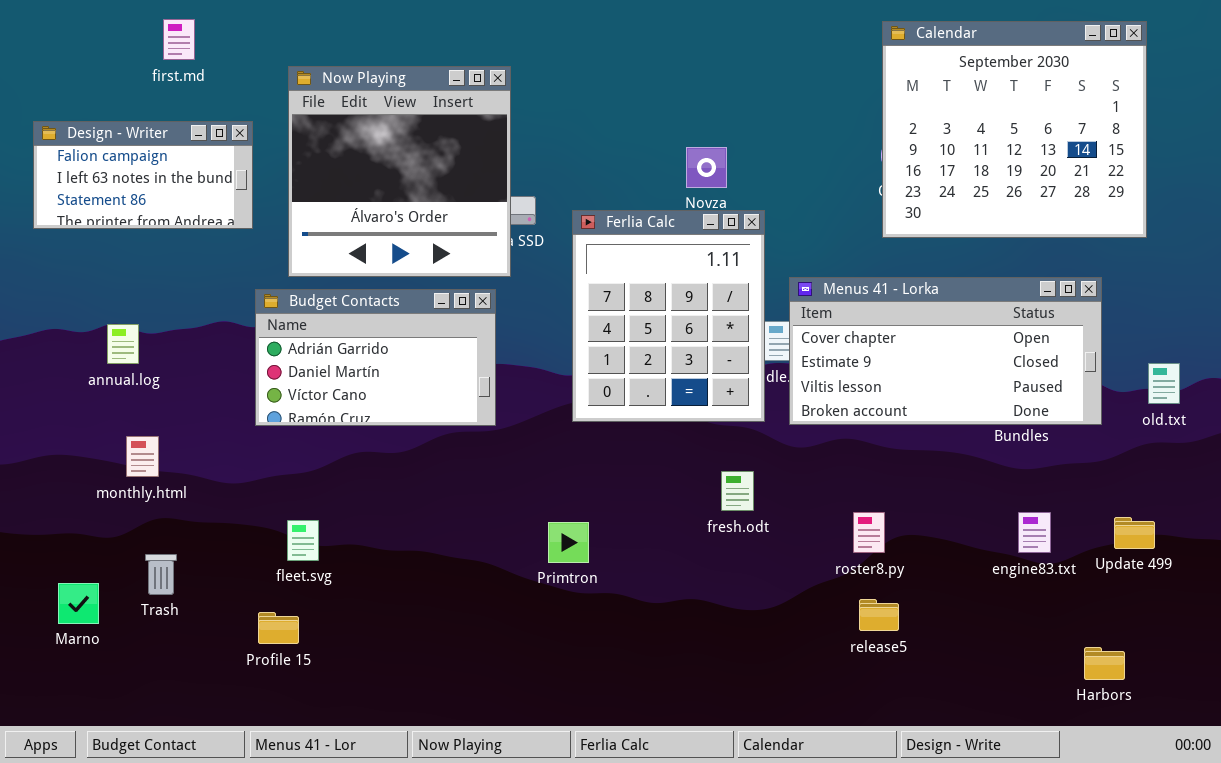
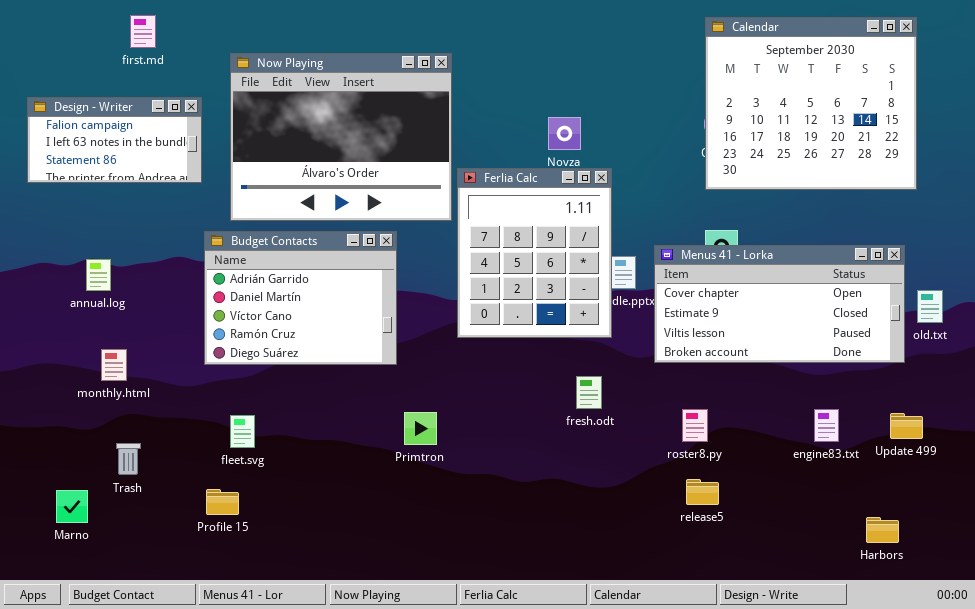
Now Playing: [288,66,511,277] -> [230,53,452,221], resized
Menus 41 - Lorka: [789,277,1102,425] -> [654,245,905,363], moved
Budget Contacts: [255,289,496,426] -> [204,231,397,365], resized
Primtron: [548,522,589,563] -> [404,412,437,445], moved
Marno: [58,583,99,624] -> [56,490,88,523], moved

